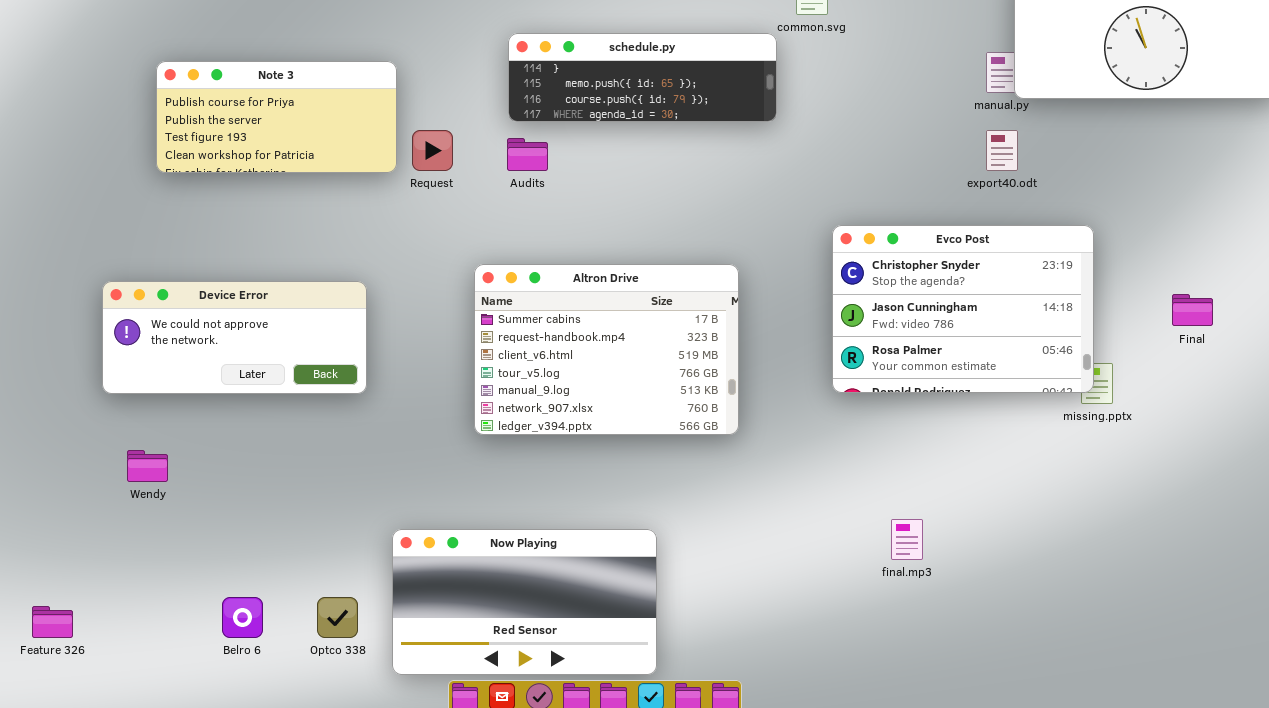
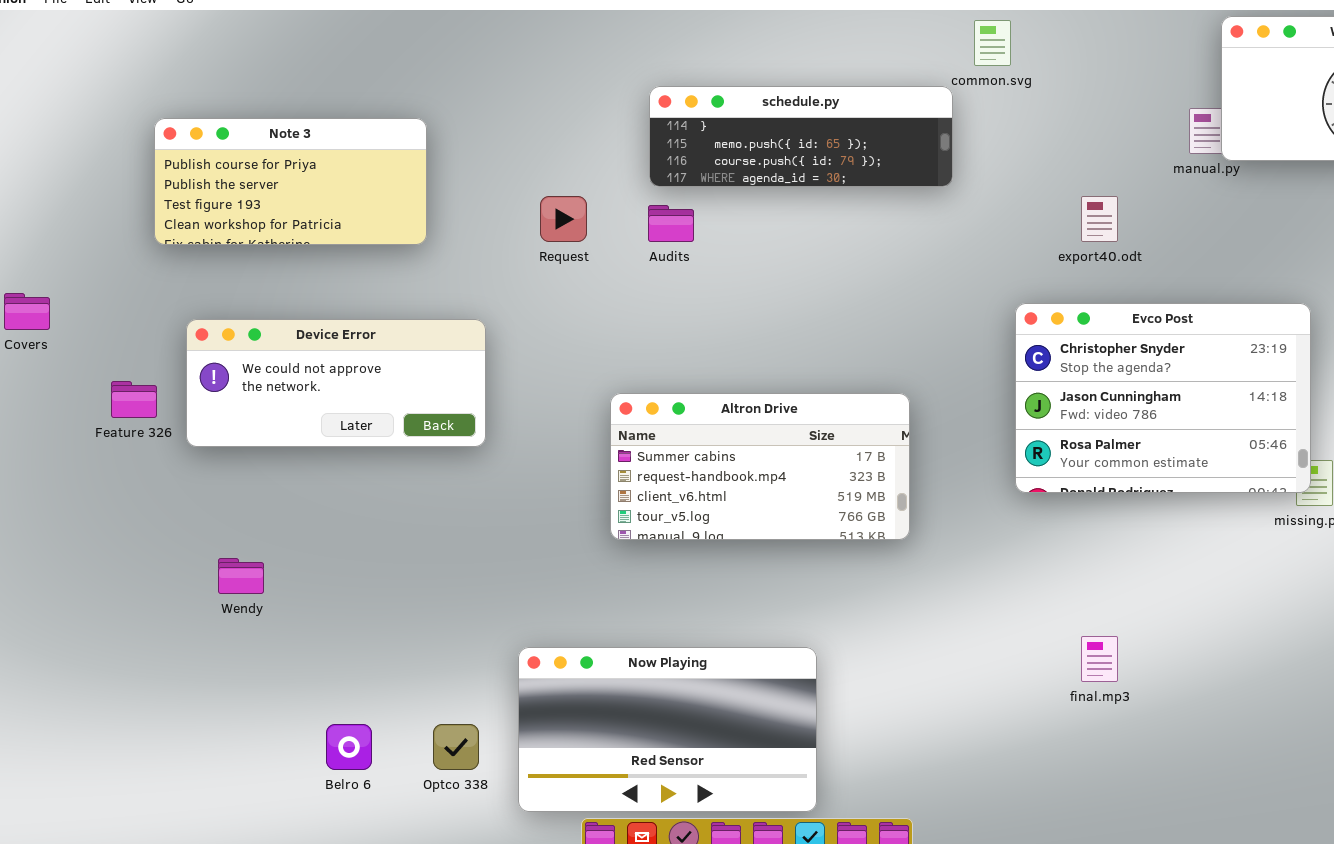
Note 3: [156,61,397,173] -> [154,118,427,245], moved
export40.odt: [986,130,1018,171] -> [1081,196,1118,242], moved
Altron Drive: [474,264,739,435] -> [610,393,910,540], resized
Device Error: [102,281,367,394] -> [186,319,486,447], moved
Feature 326: [32,606,73,638] -> [111,381,157,418], moved

